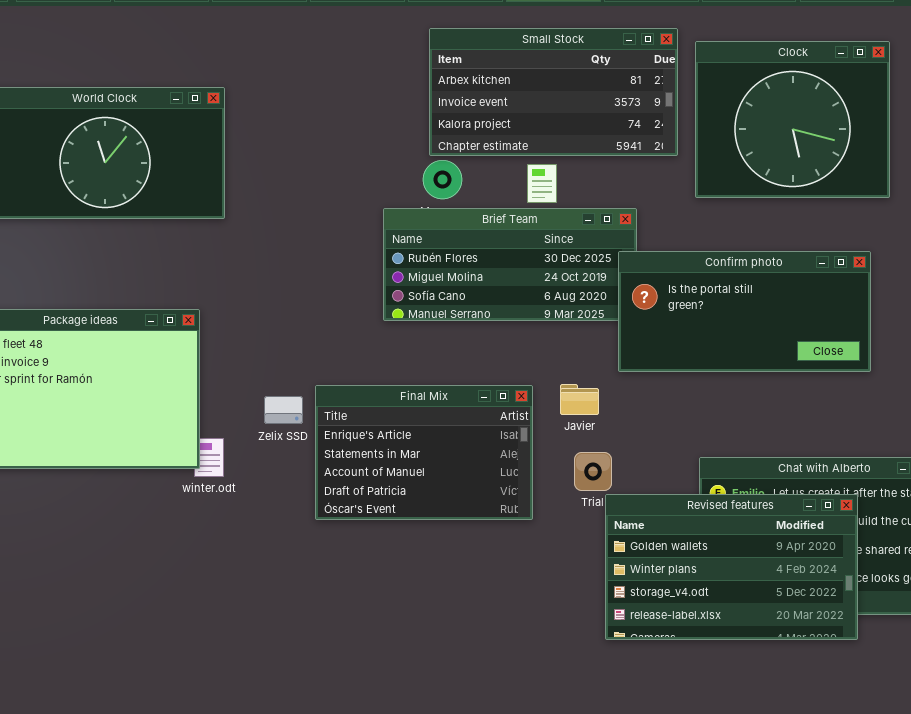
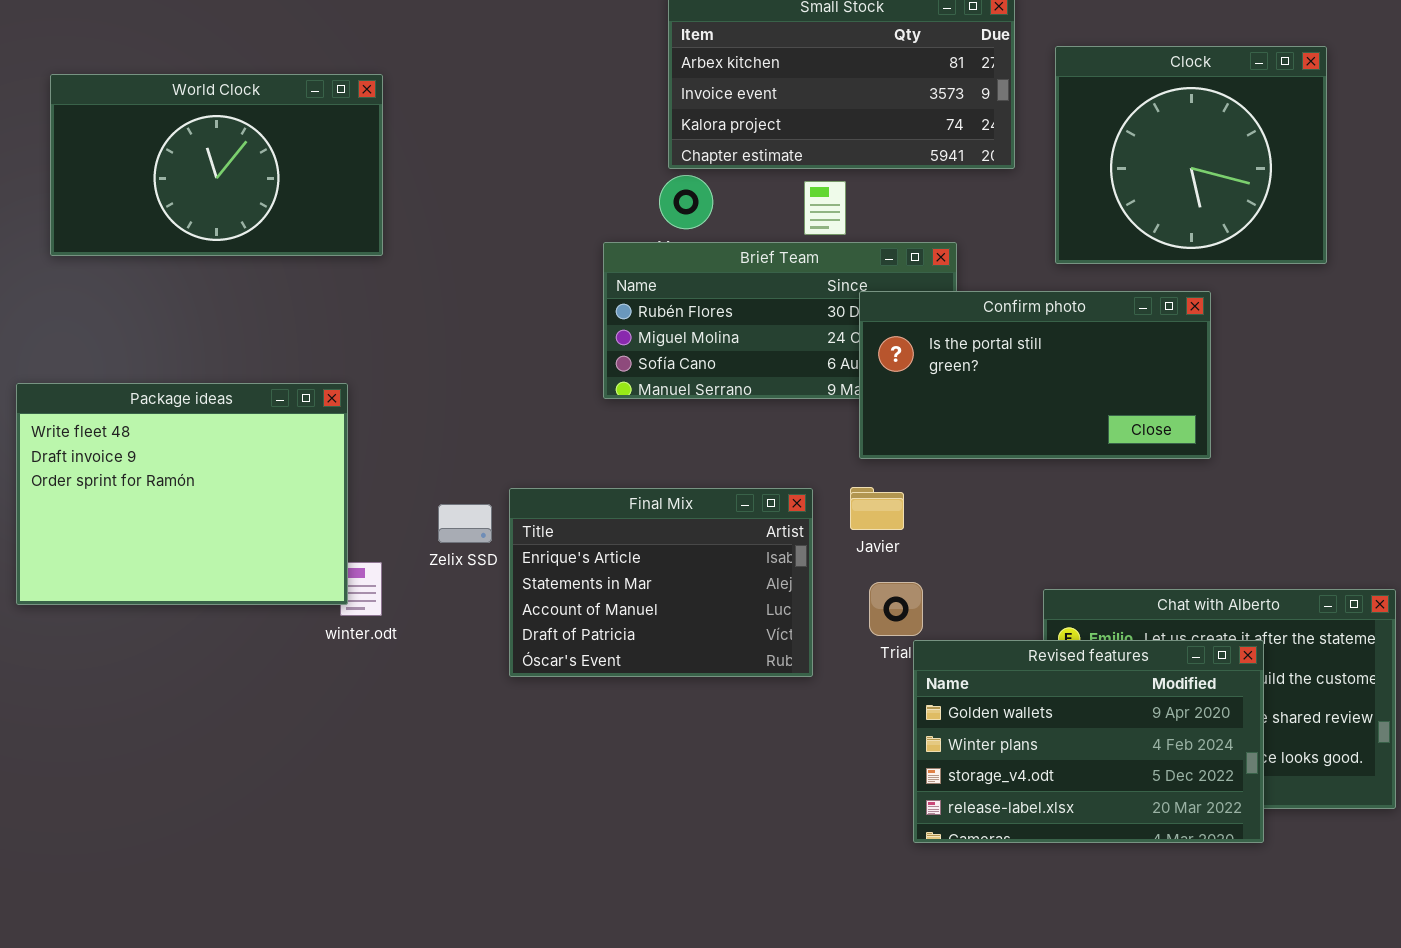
Clock: [695,41,890,198] -> [1055,46,1327,264], moved
Confirm photo: [618,251,871,372] -> [859,291,1211,459], moved

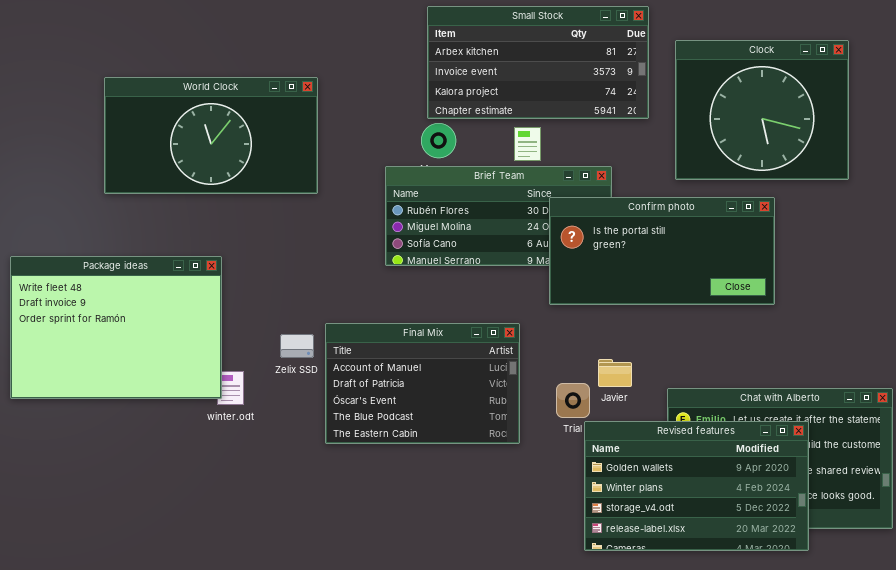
World Clock: [50,74,383,256] -> [104,77,318,194], moved
Javier: [850,487,904,530] -> [598,359,632,387], moved
Final Mix: [509,488,813,677] -> [325,323,520,444], scrolled down 2 rows

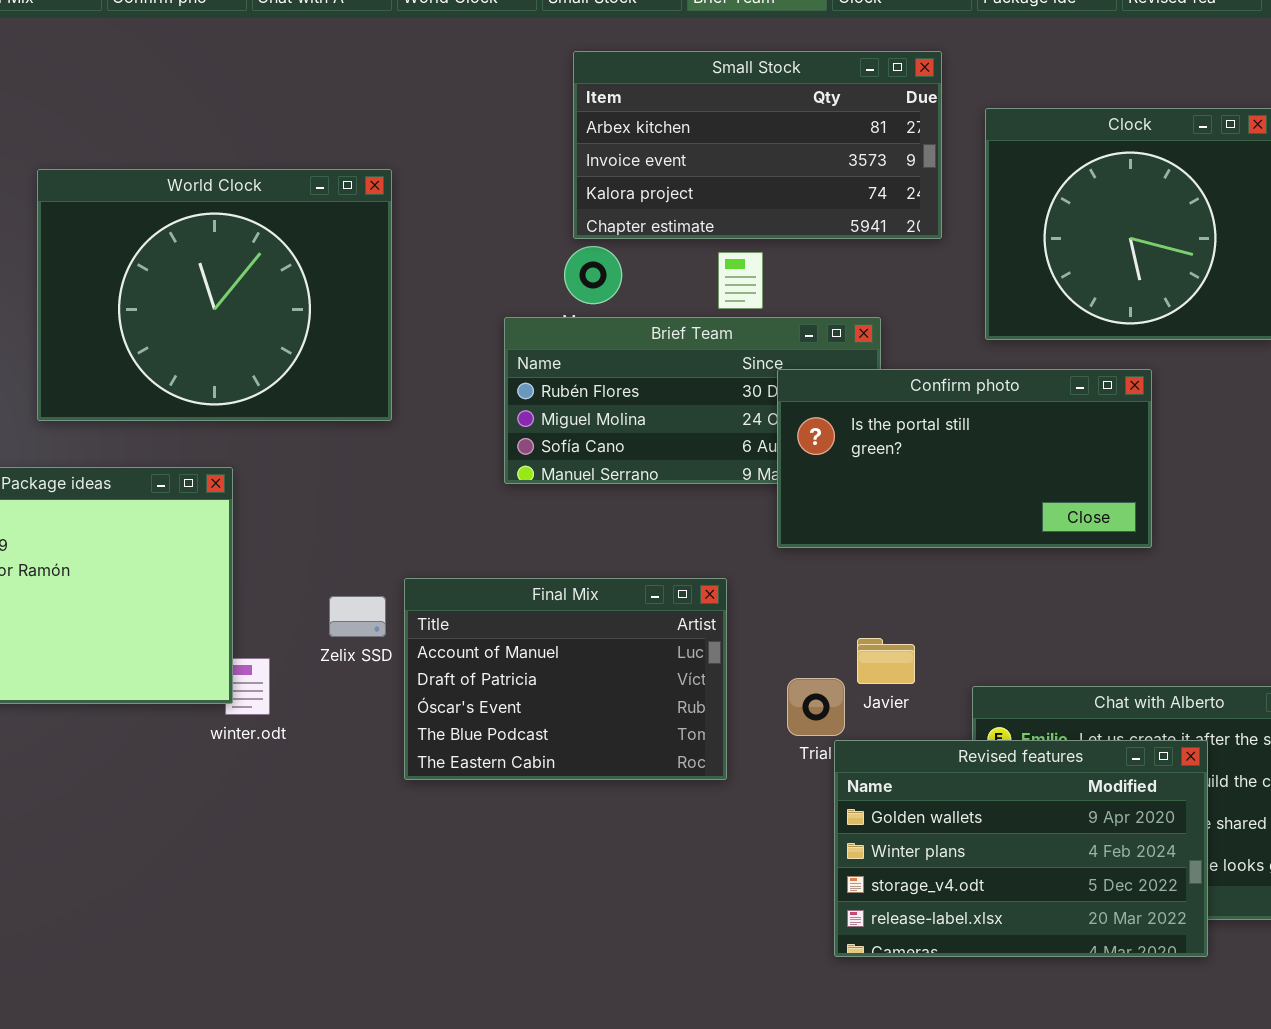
World Clock: [104,77,318,194] -> [37,169,392,421], resized

